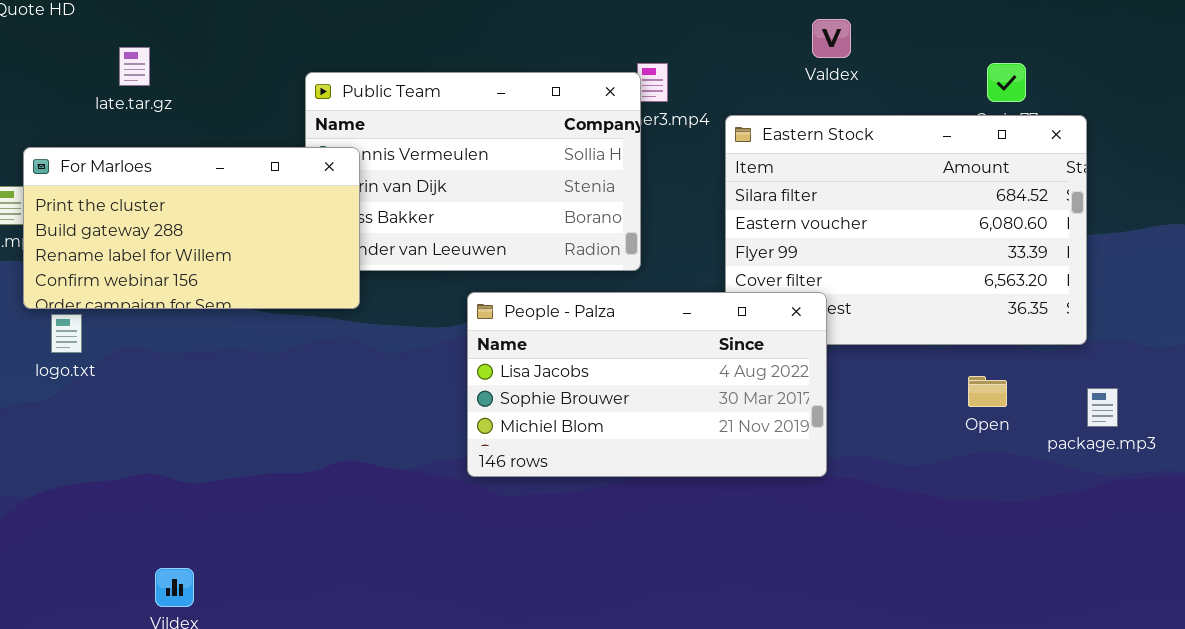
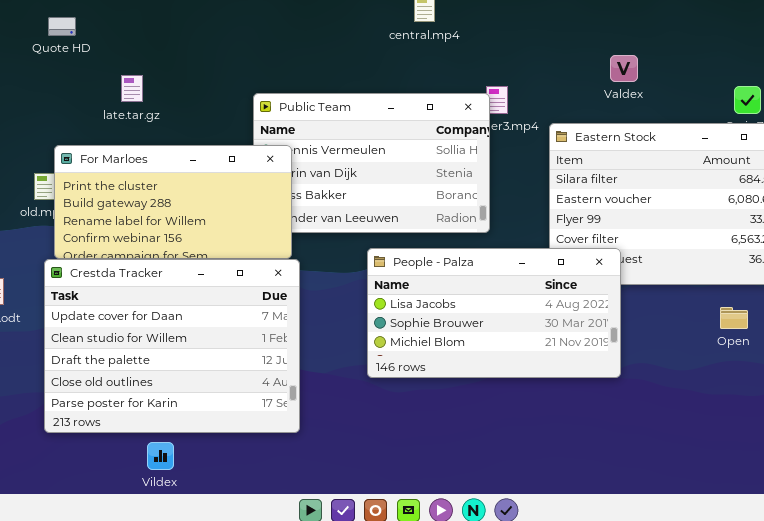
Crestda Tracker: none -> [44,259,300,433], opened

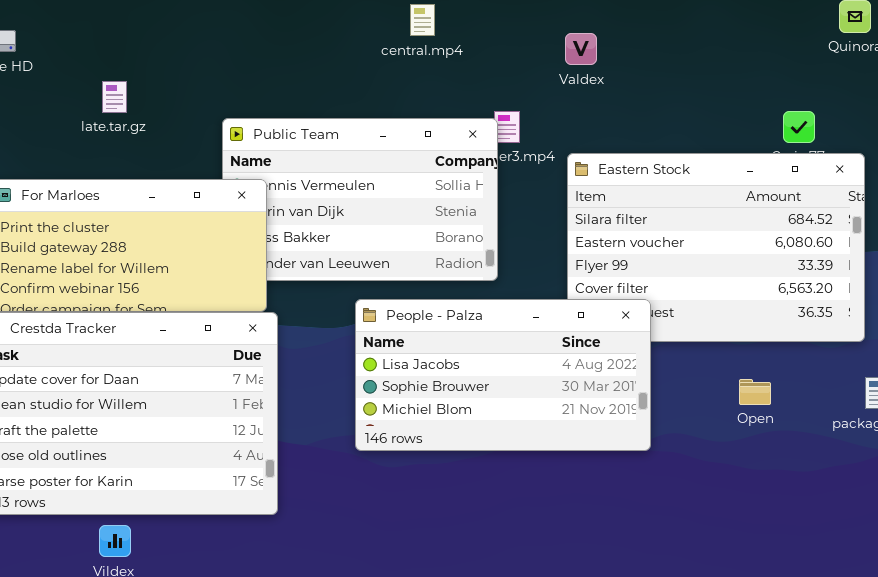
Valdex: [610,55,638,82] -> [565,33,597,65], moved
late.tar.gz: [121,75,143,102] -> [102,81,127,113], moved
Open: [720,307,748,329] -> [739,379,771,405], moved

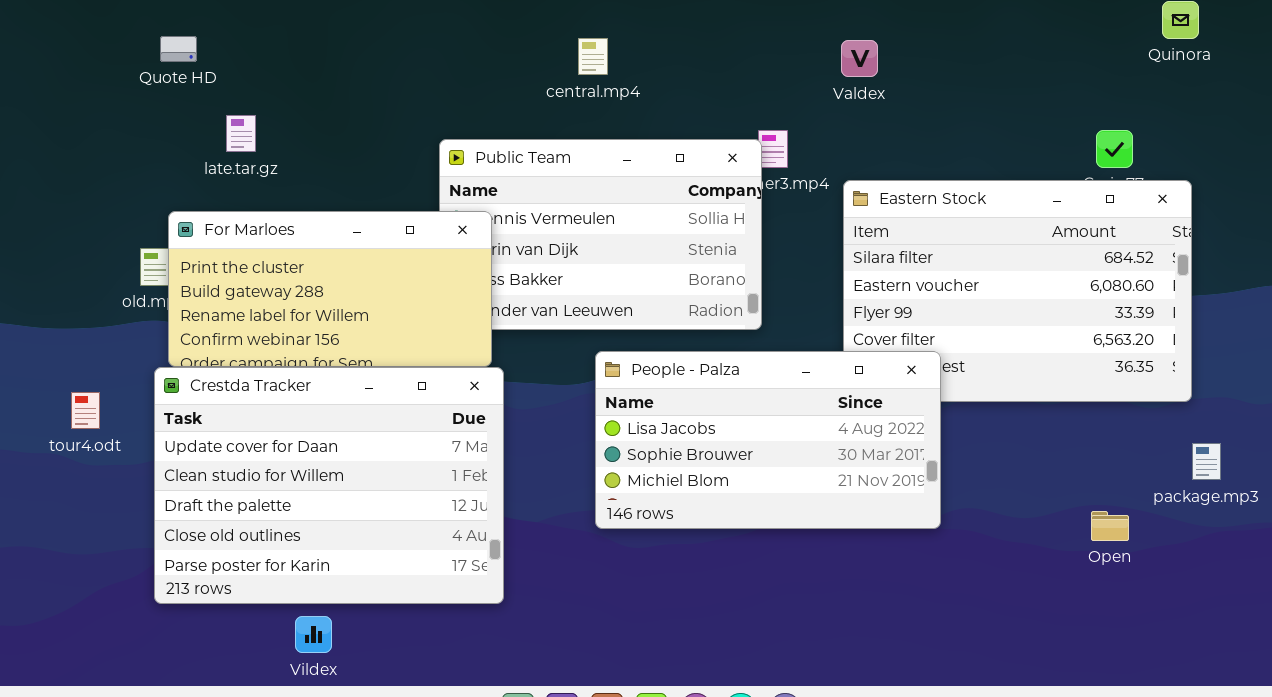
central.mp4: [410,4,435,36] -> [578,38,608,75], moved
late.tar.gz: [102,81,127,113] -> [226,115,256,152], moved
Open: [739,379,771,405] -> [1091,511,1129,541], moved

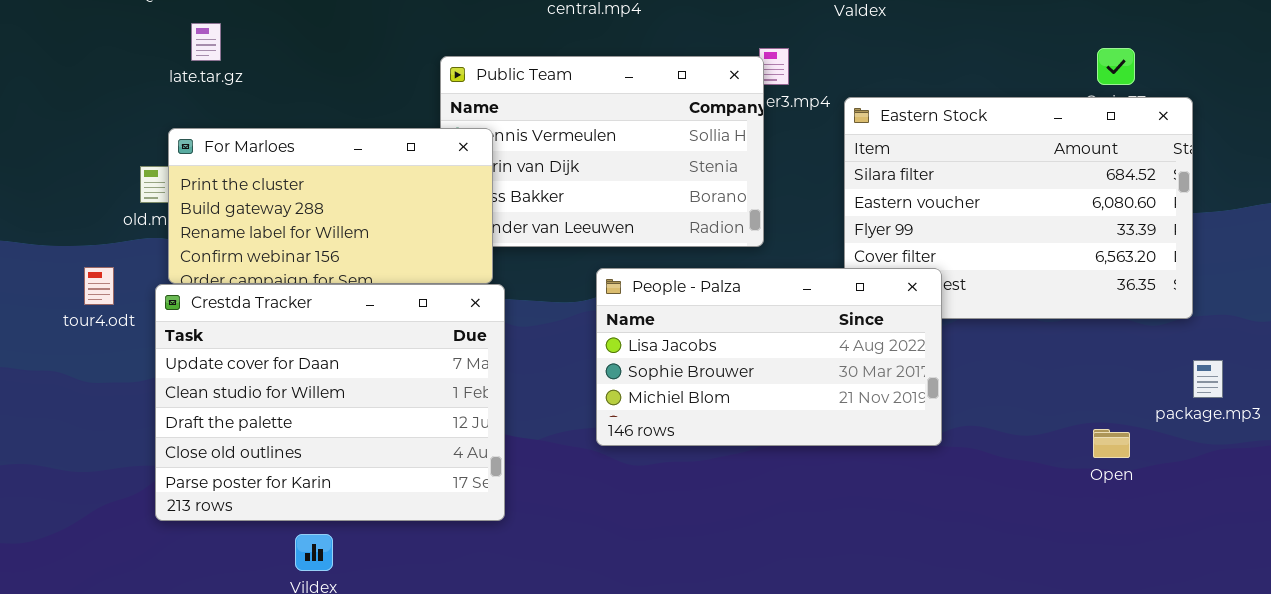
late.tar.gz: [226,115,256,152] -> [191,23,221,61], moved
tour4.odt: [71,392,100,429] -> [84,267,114,305], moved

